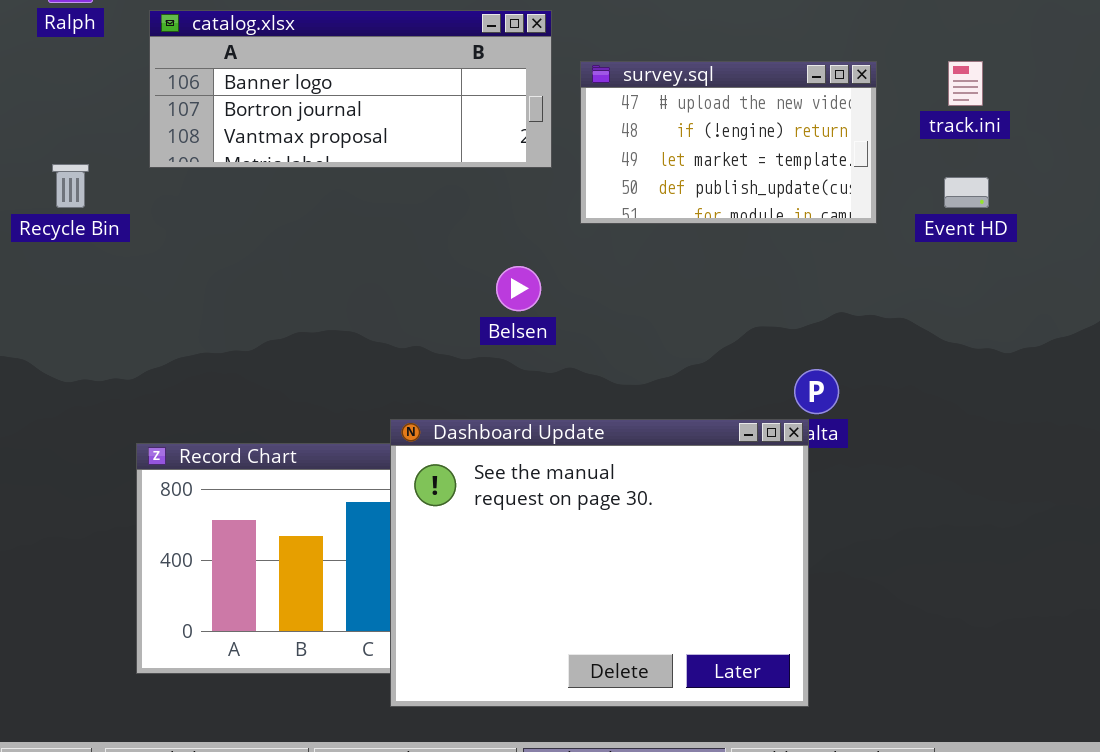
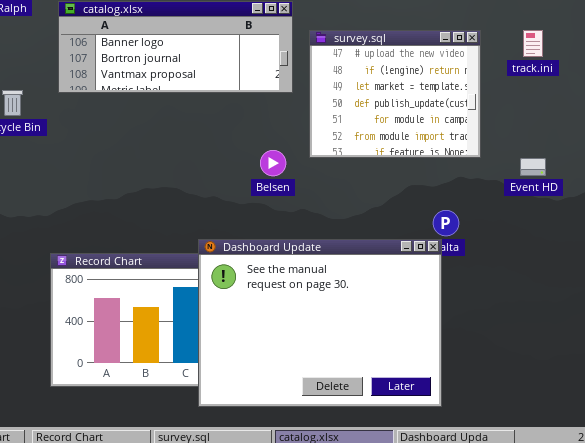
survey.sql: [580,61,877,224] -> [309,30,481,158], resized
Event HD: [944,177,989,208] -> [520,158,546,176], moved

